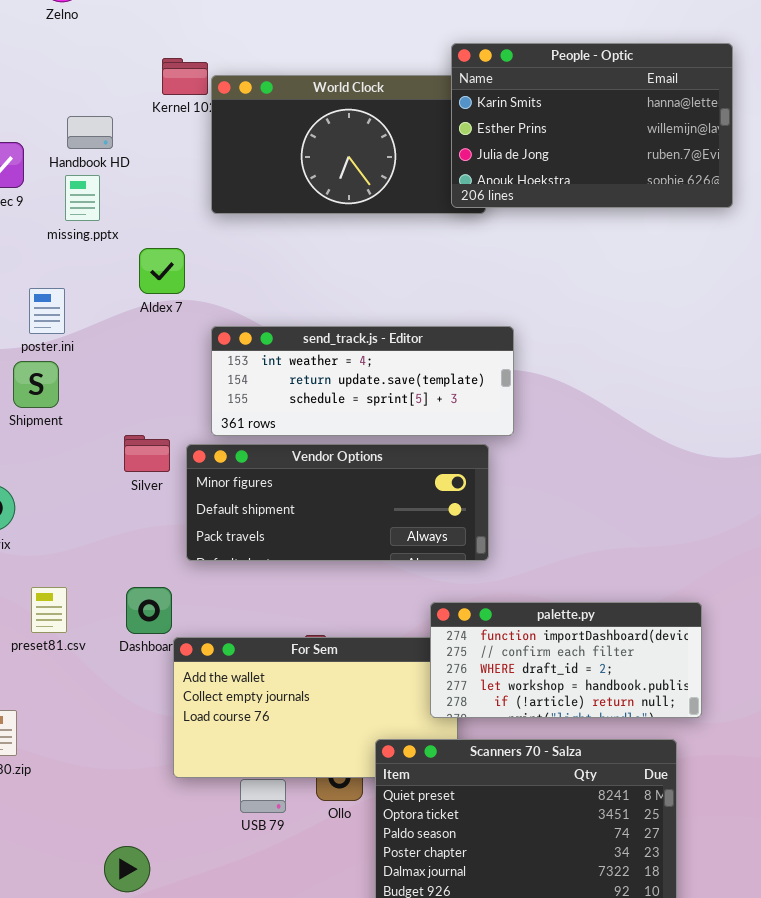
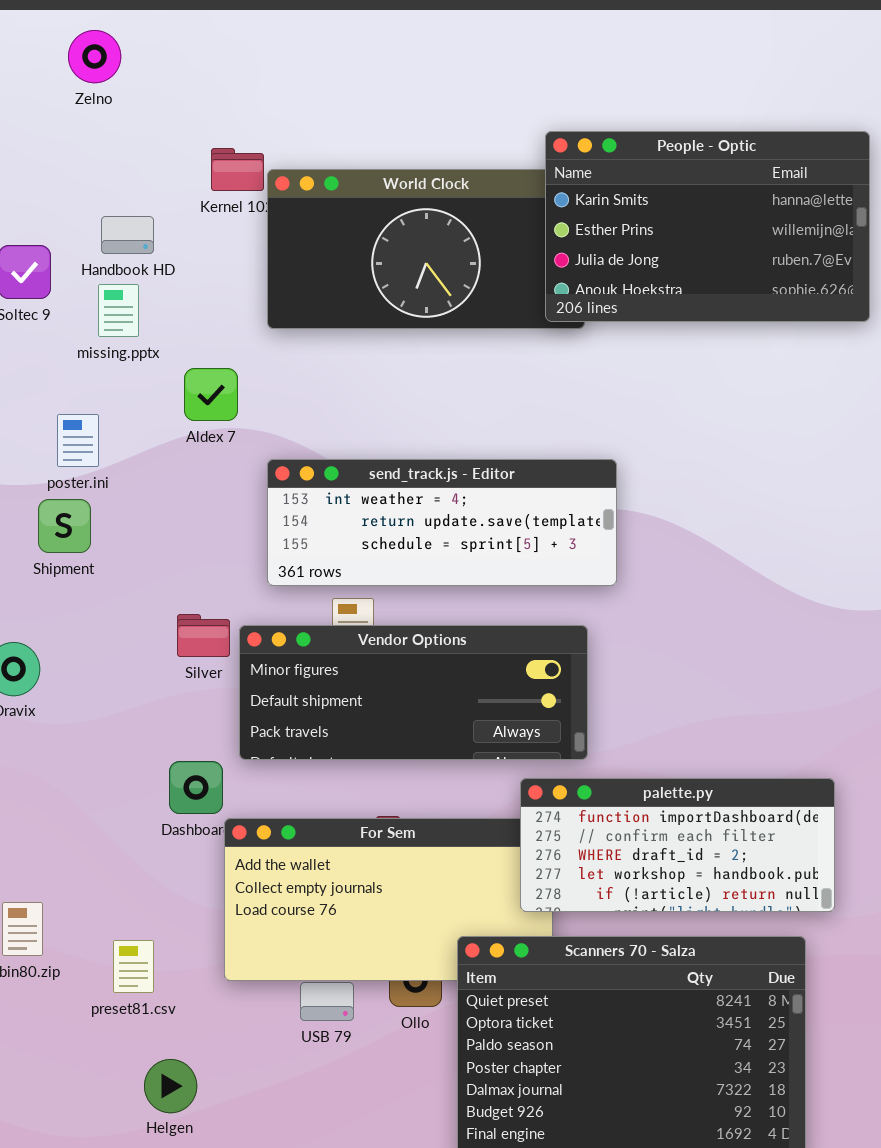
Silver: [124,435,170,472] -> [177,614,230,657], moved
Vendor Options: [186,444,489,561] -> [239,625,588,760], moved
preset81.csv: [31,587,67,633] -> [113,940,154,993], moved

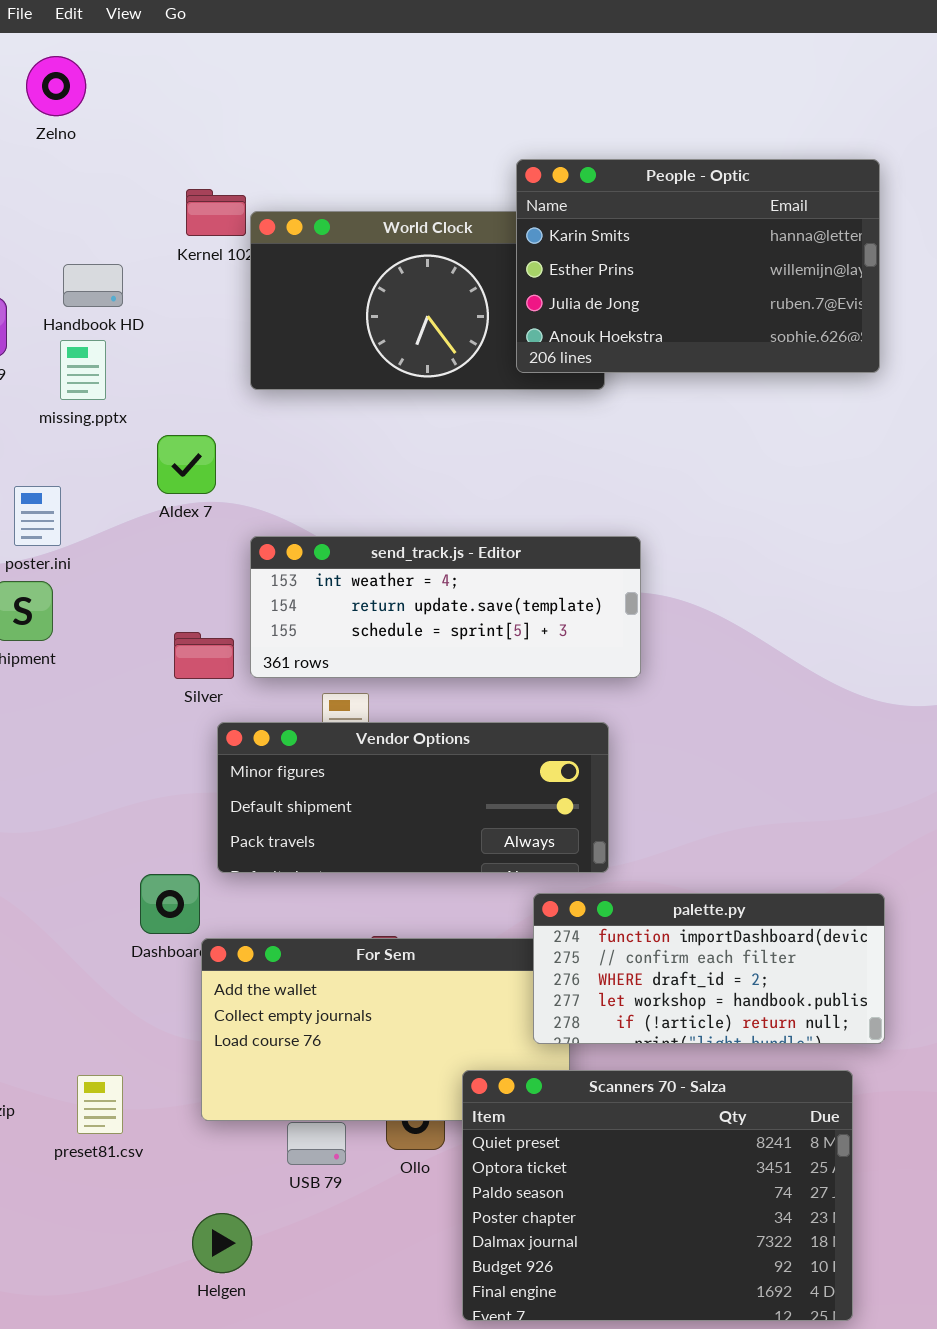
People - Optic: [545,131,870,322] -> [516,159,880,373], moved
Silver: [177,614,230,657] -> [174,632,234,679], moved
Helgen: [144,1059,197,1113] -> [192,1213,252,1273], moved

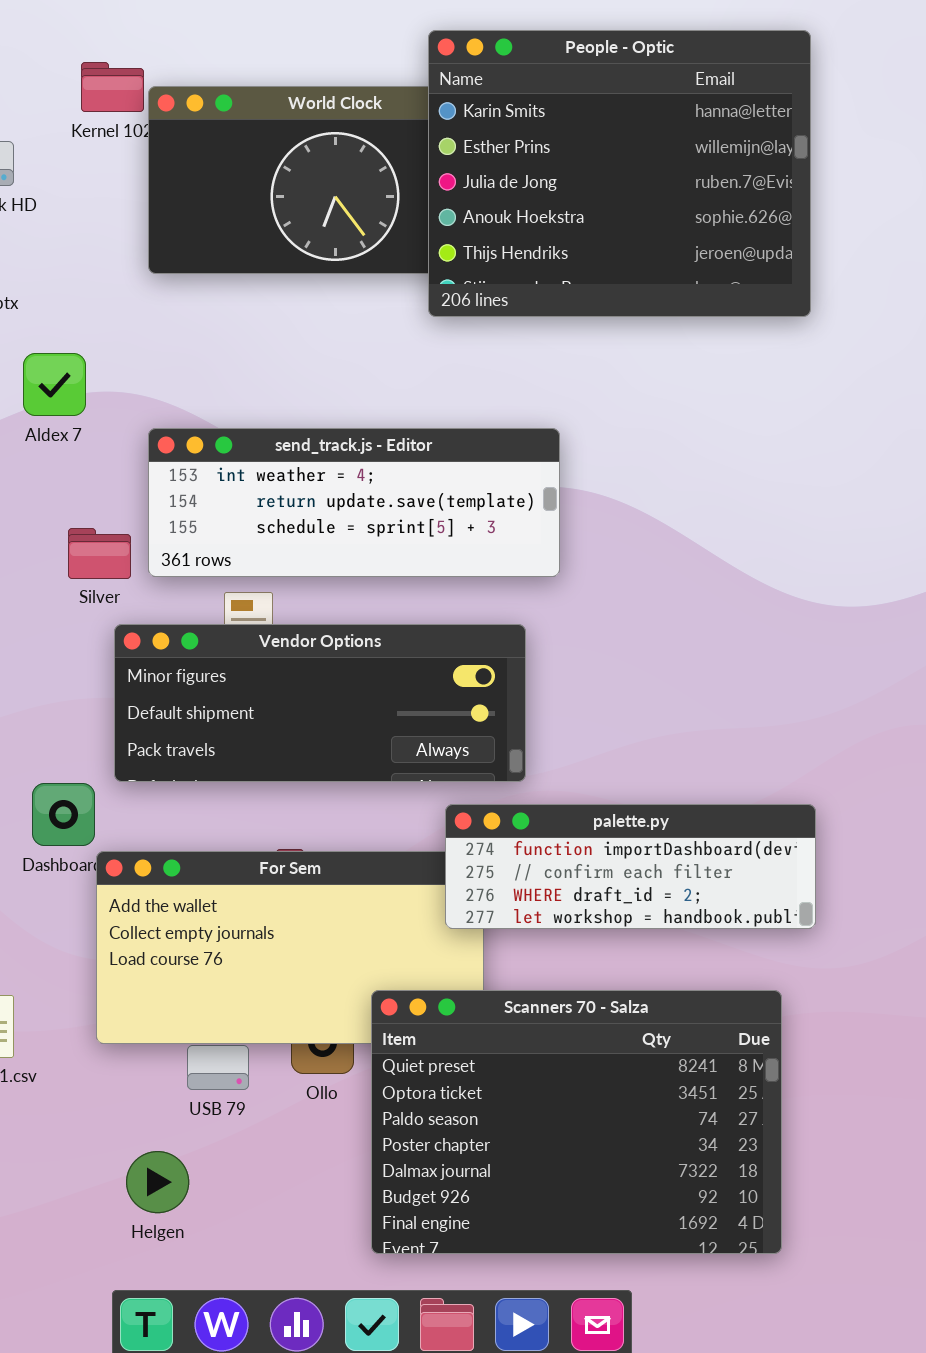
People - Optic: [516,159,880,373] -> [428,30,811,317], resized
Aldex 7: [157,435,216,494] -> [23,353,86,416], moved
palette.py: [533,893,885,1044] -> [445,804,816,929], resized
Helgen: [192,1213,252,1273] -> [126,1151,189,1213], moved

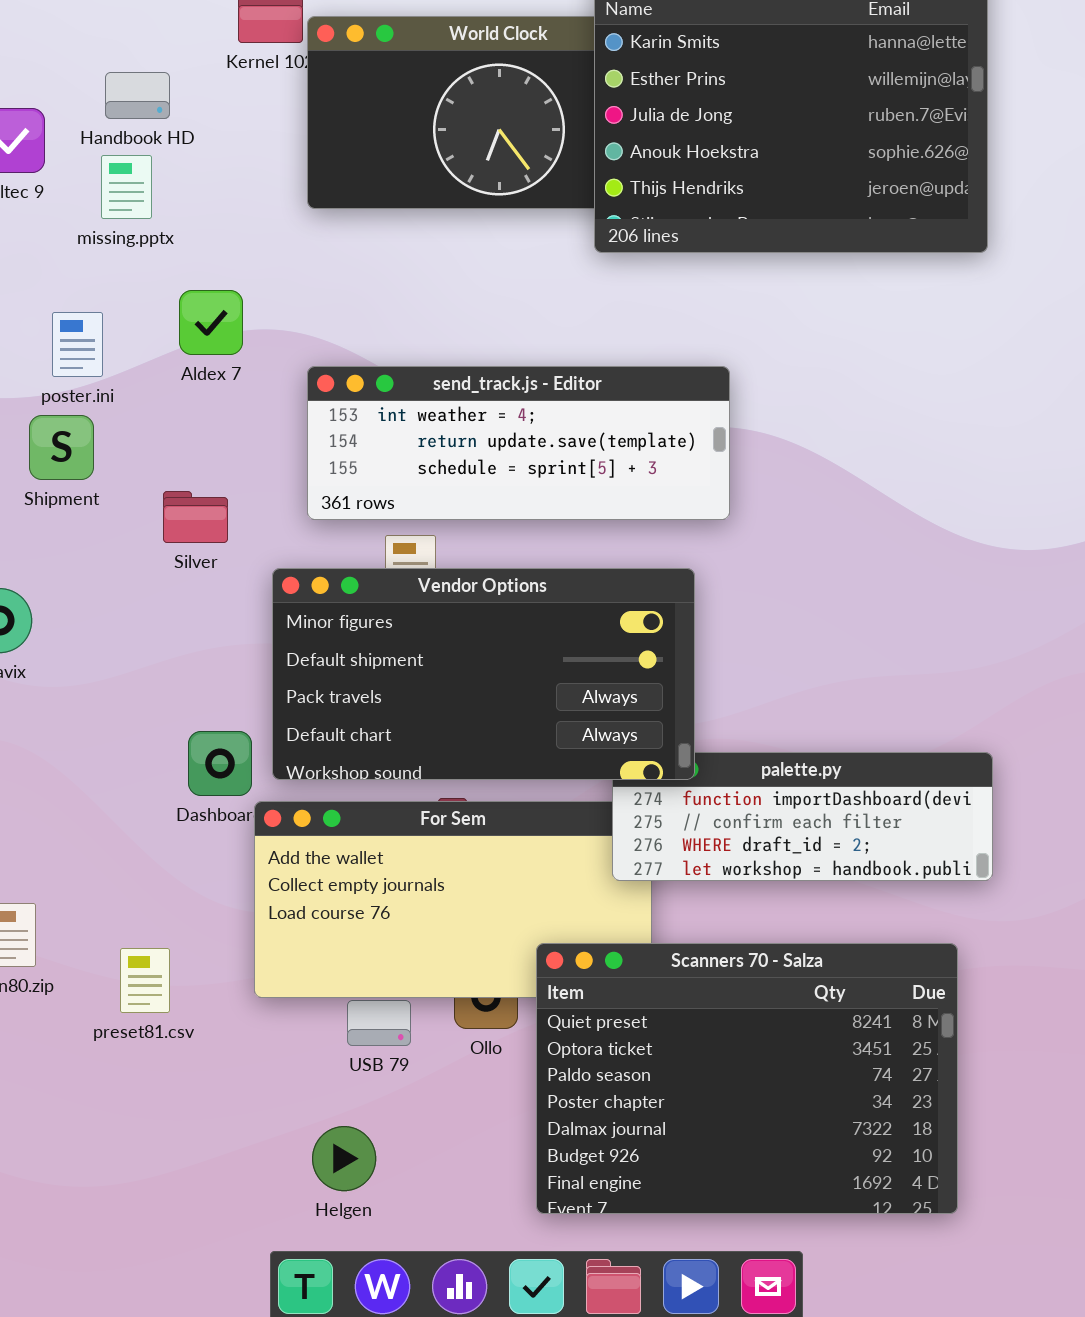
Silver: [68,528,131,579] -> [163,491,228,543], moved
Vendor Options: [114,624,526,782] -> [272,568,695,780], resized
Helgen: [126,1151,189,1213] -> [312,1126,376,1191], moved

